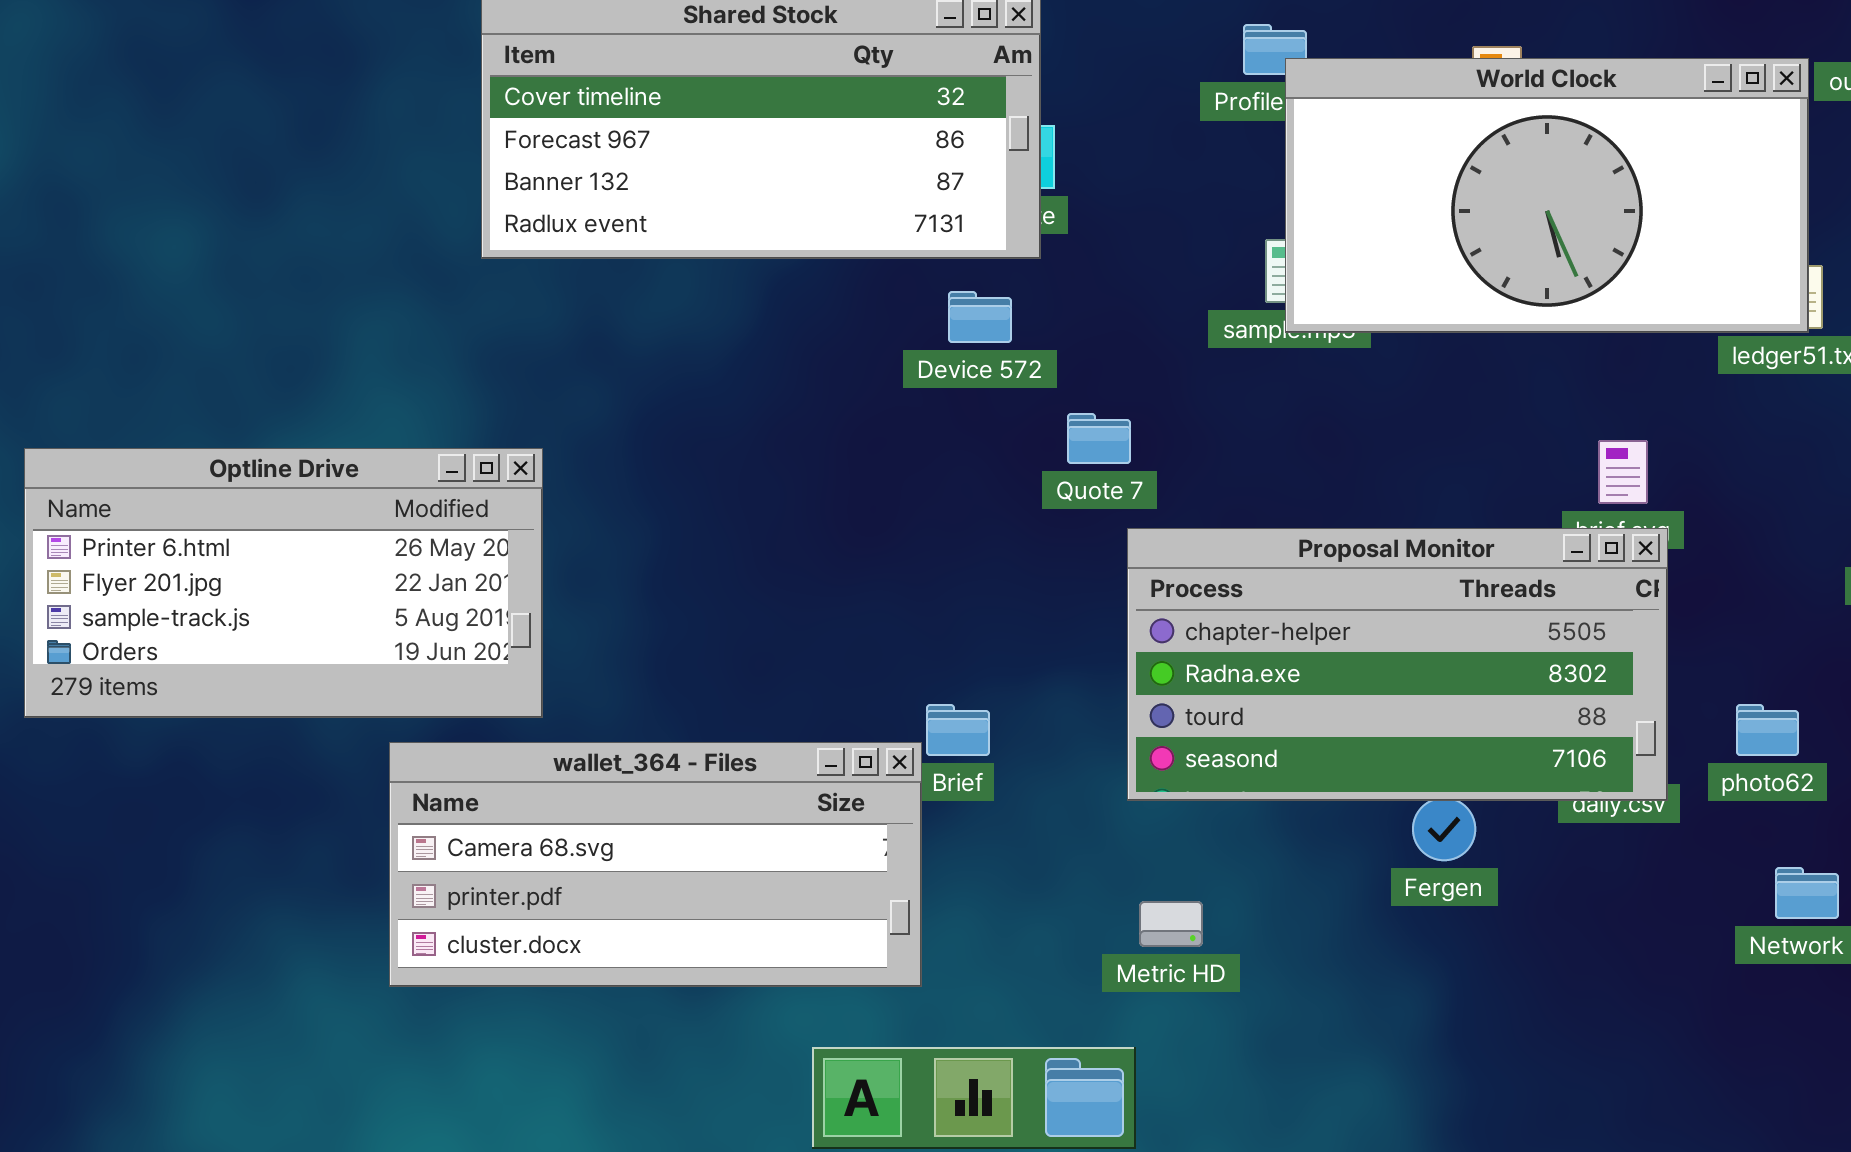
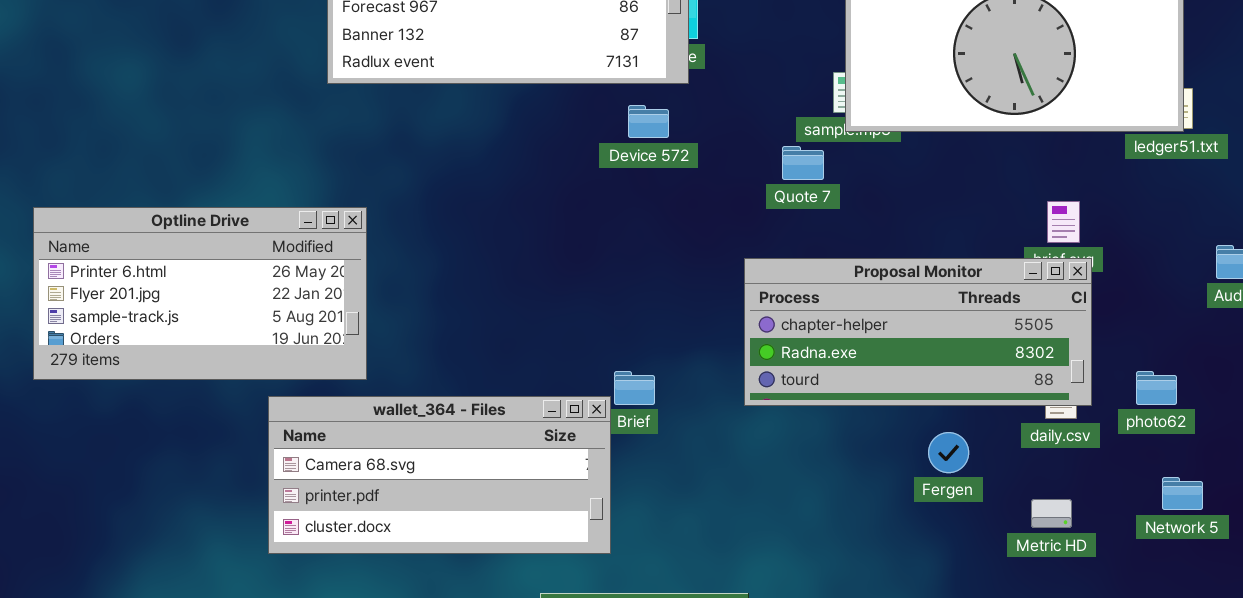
Quote 7: [1067,413,1131,464] -> [782,146,824,180], moved
Proposal Monitor: [1127,528,1668,801] -> [744,258,1092,406], resized
Metric HD: [1139,901,1203,947] -> [1031,499,1072,528], moved

